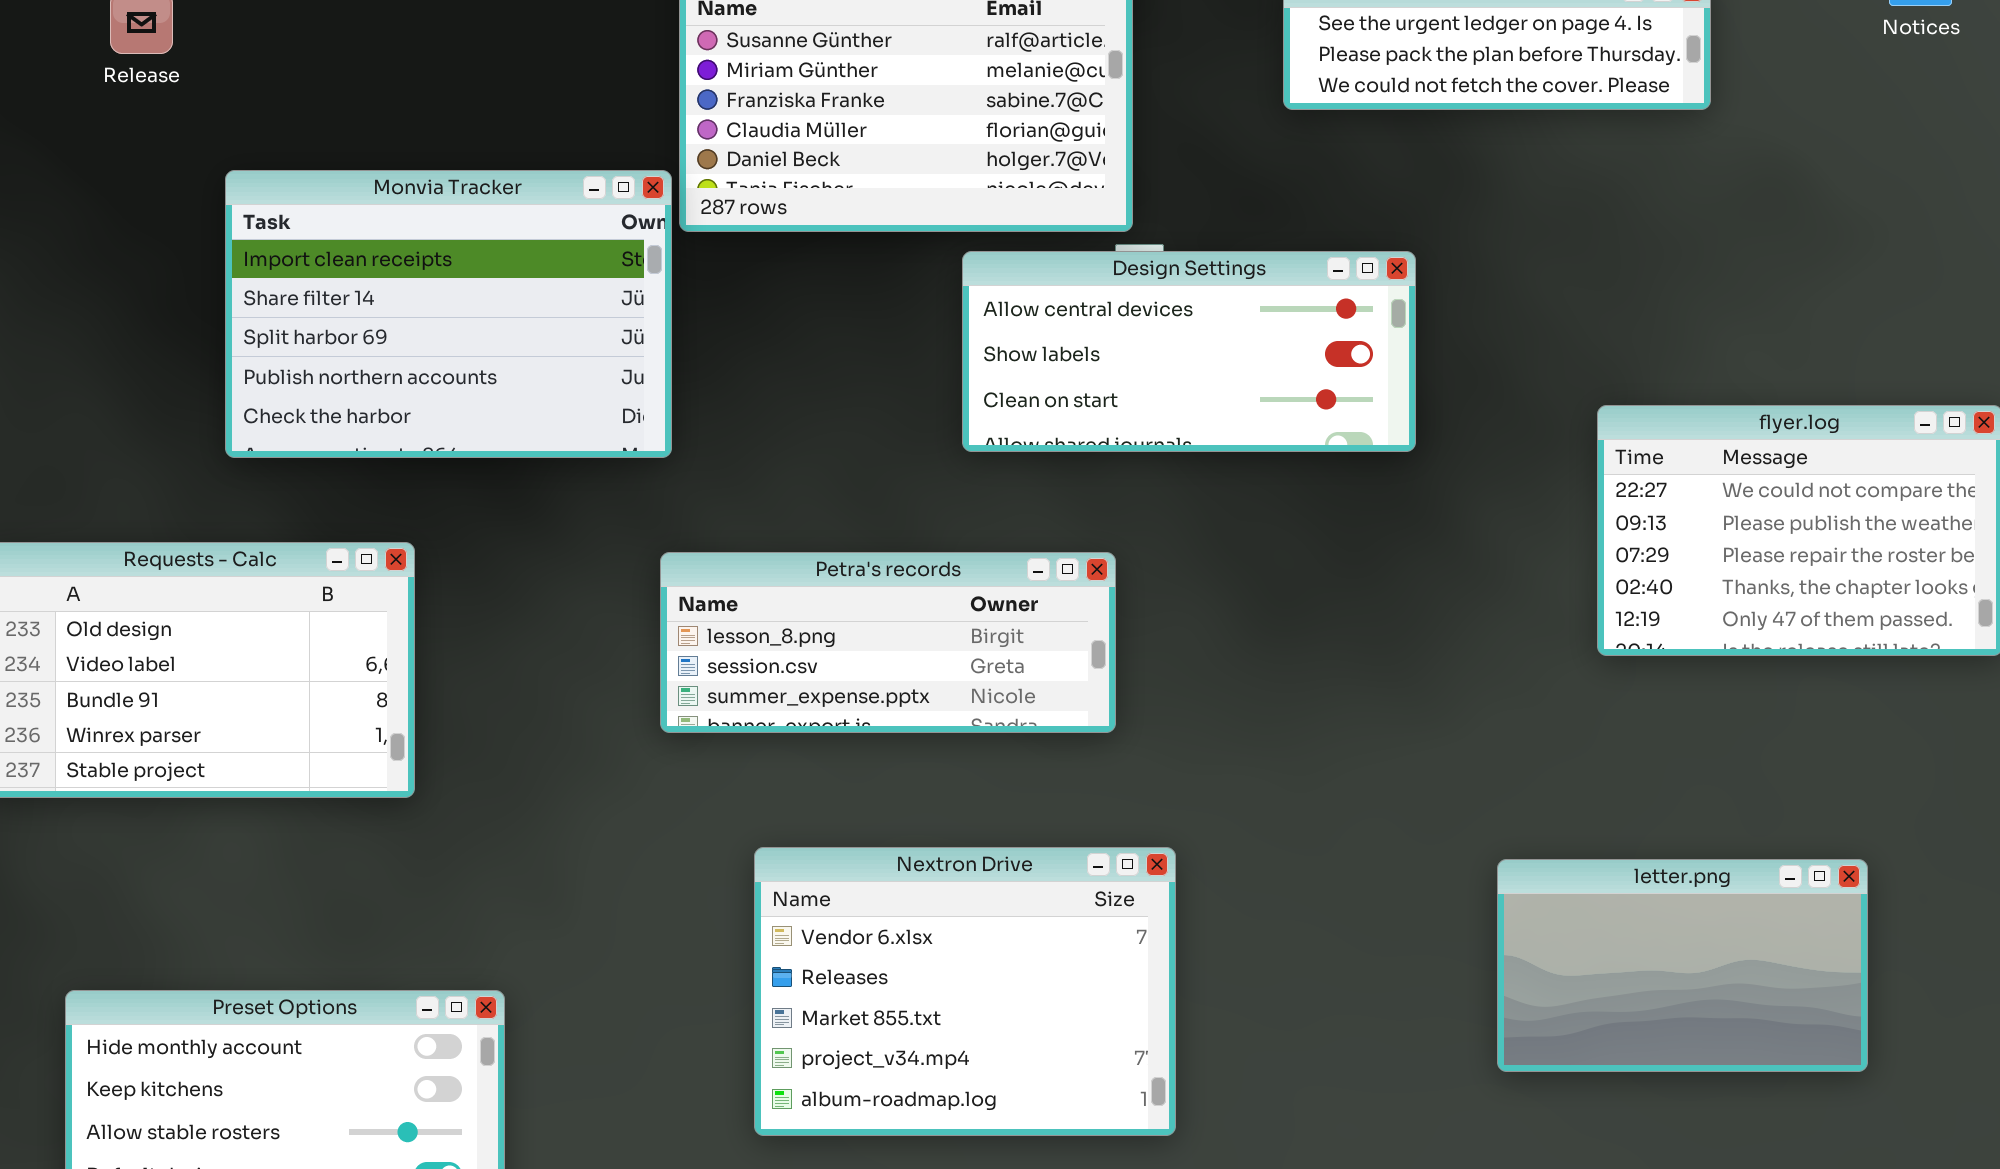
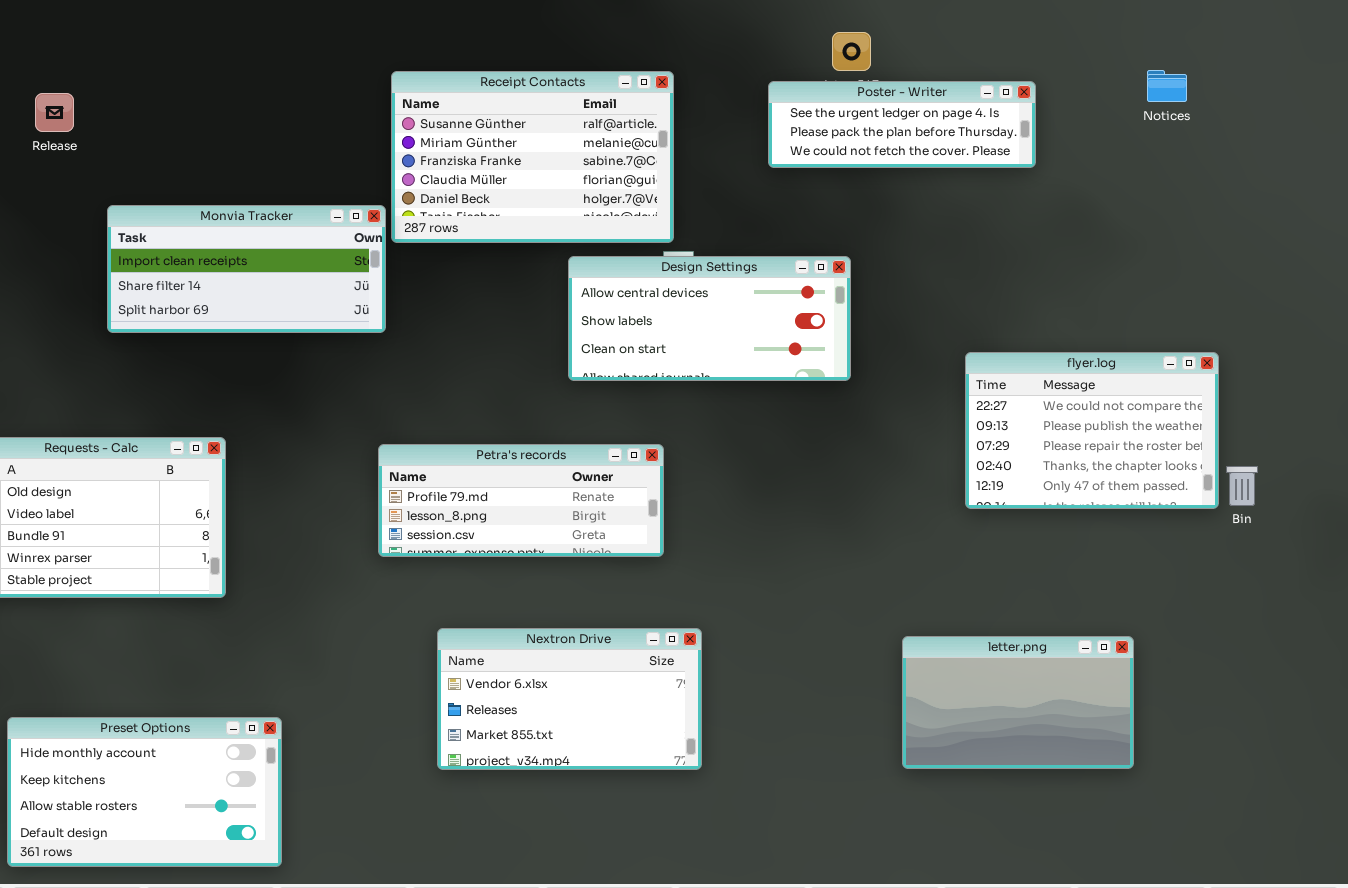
Monvia Tracker: [225,170,672,458] -> [107,205,386,333], resized
Petra's records: [660,552,1116,733] -> [378,444,664,557], scrolled up 1 row
Nextron Drive: [754,847,1176,1136] -> [437,628,702,770], resized

